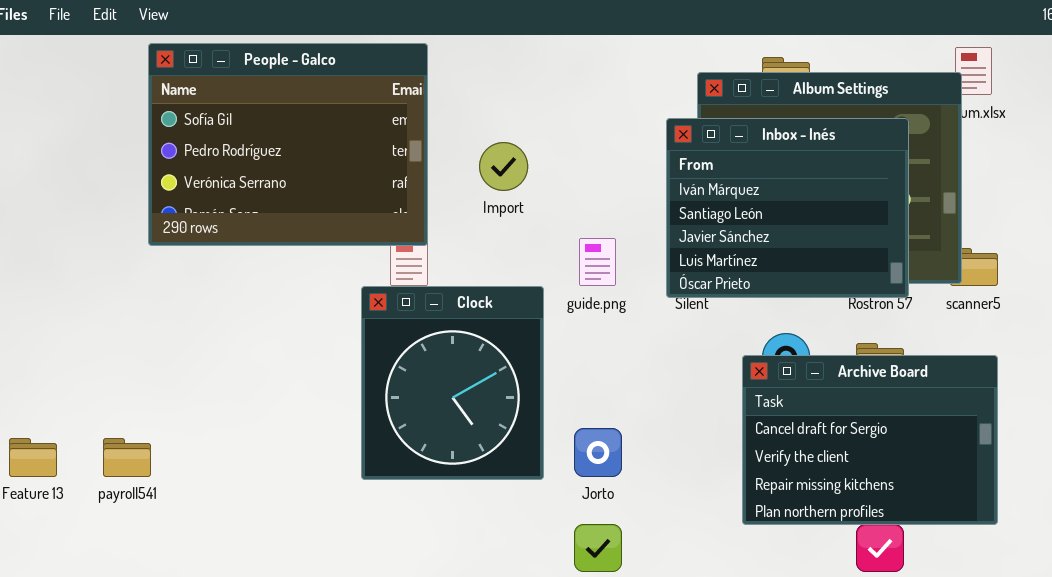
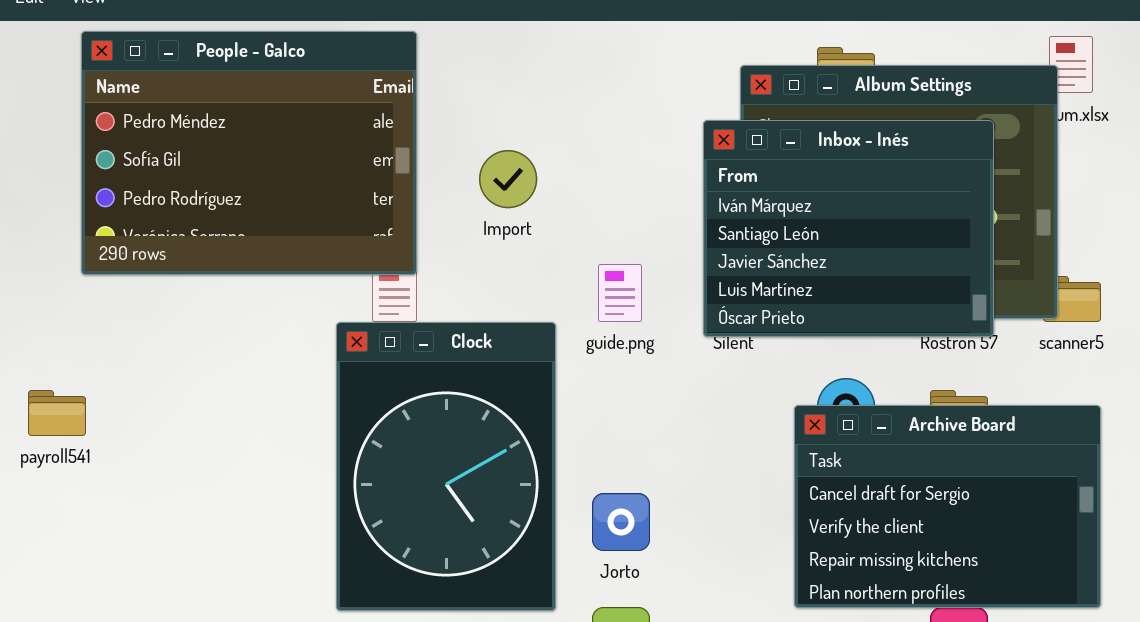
People - Galco: [148,43,428,246] -> [81,31,417,275], scrolled up 1 row
Clock: [361,286,544,480] -> [336,322,556,611], resized
payroll541: [103,438,151,477] -> [28,390,86,436], moved

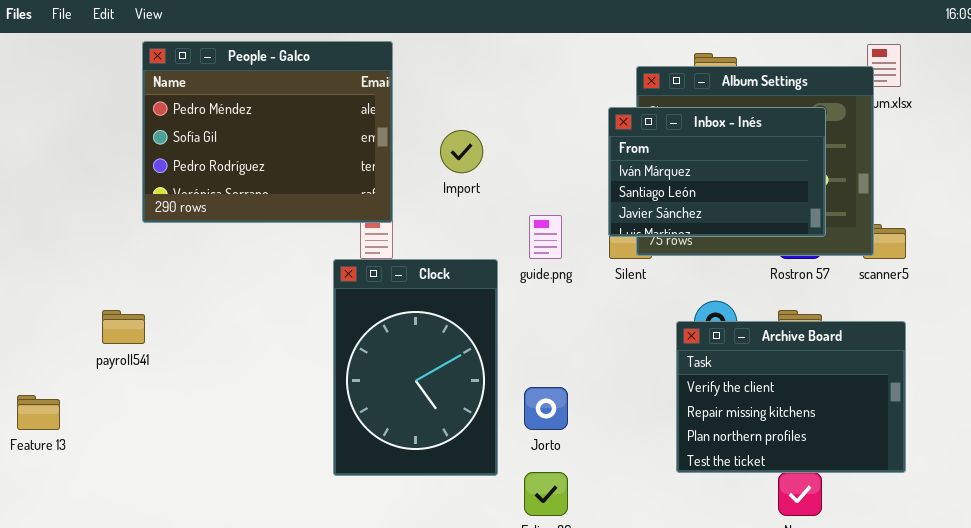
Inbox - Inés: [703,120,994,337] -> [608,107,826,237], resized
Archive Board: [794,405,1101,608] -> [676,321,906,473], scrolled down 1 row

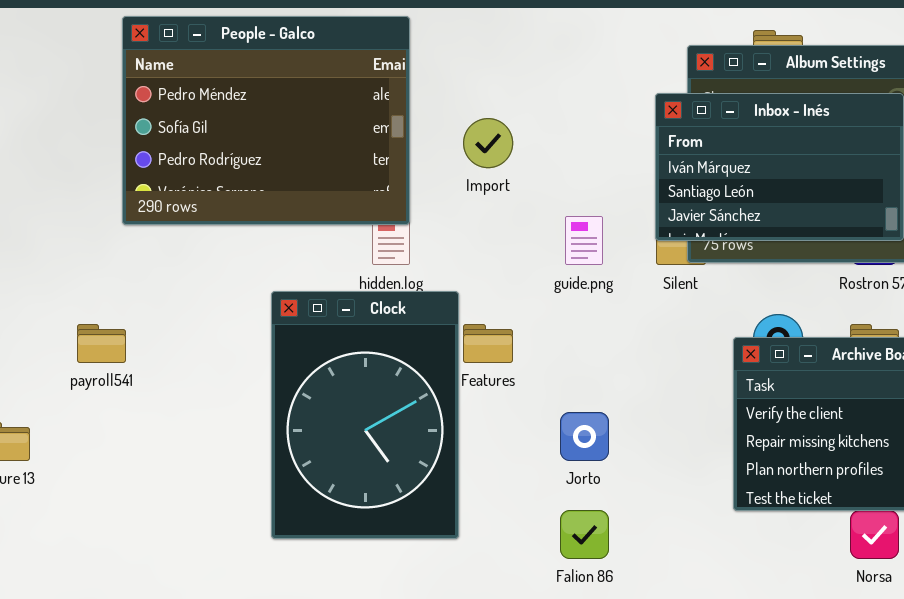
Clock: [333,259,498,476] -> [271,291,459,539], moved

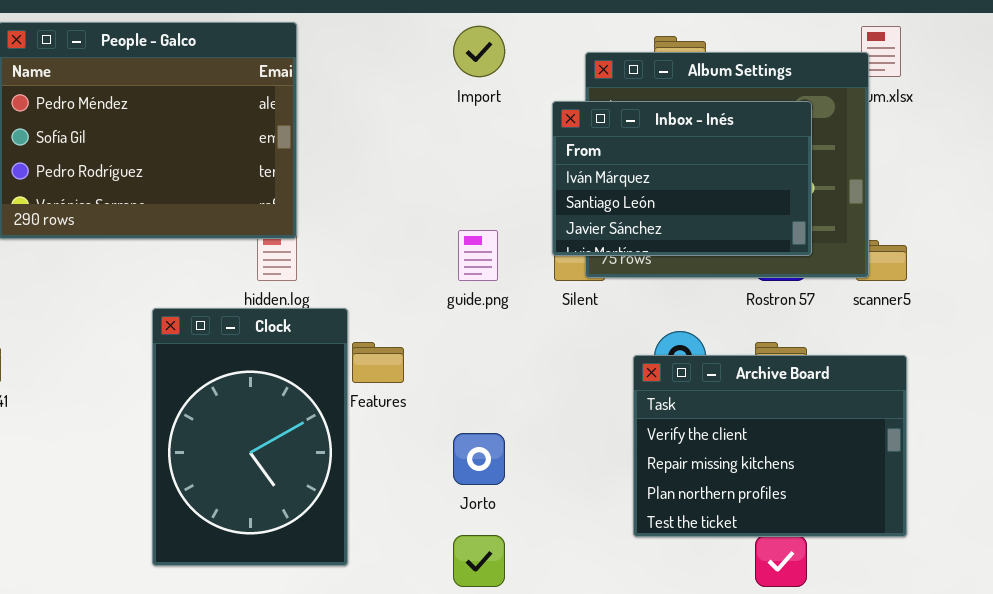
Import: [463,118,513,168] -> [453,26,505,77], moved

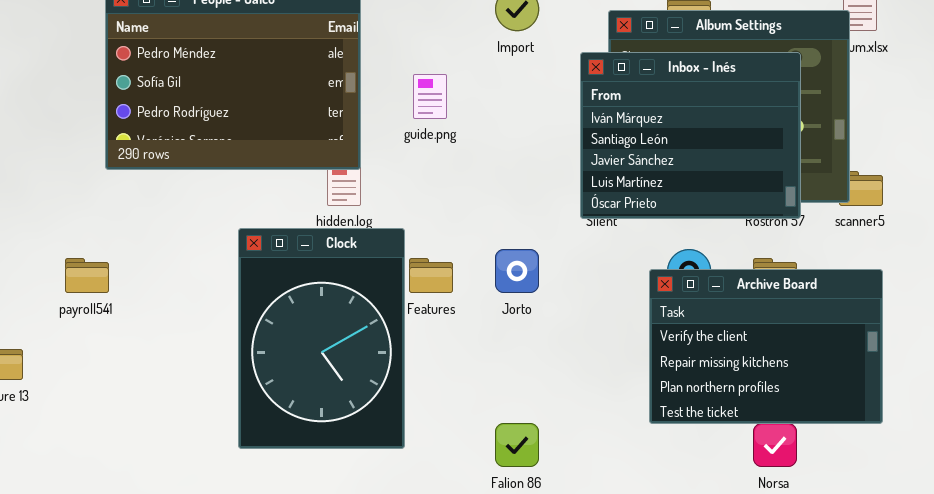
Inbox - Inés: [552,101,812,256] -> [580,52,801,219], resized
guide.png: [458,230,498,281] -> [413,74,447,119], moved
Jorto: [453,433,505,485] -> [495,249,539,293], moved

